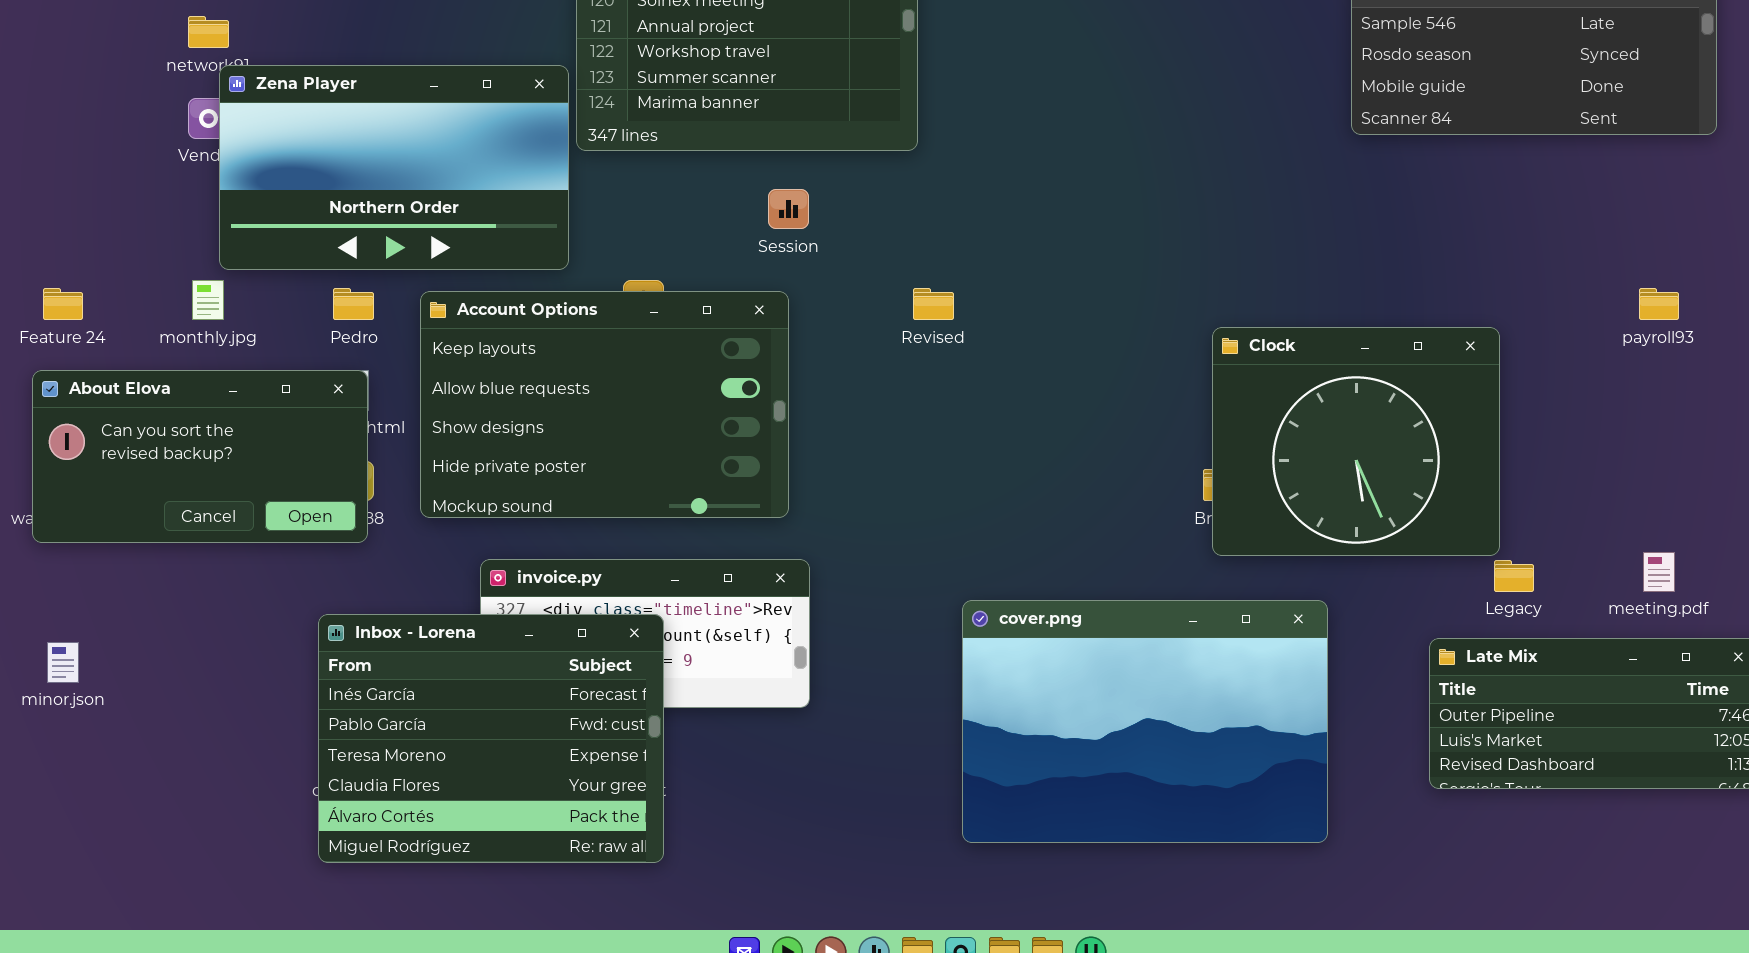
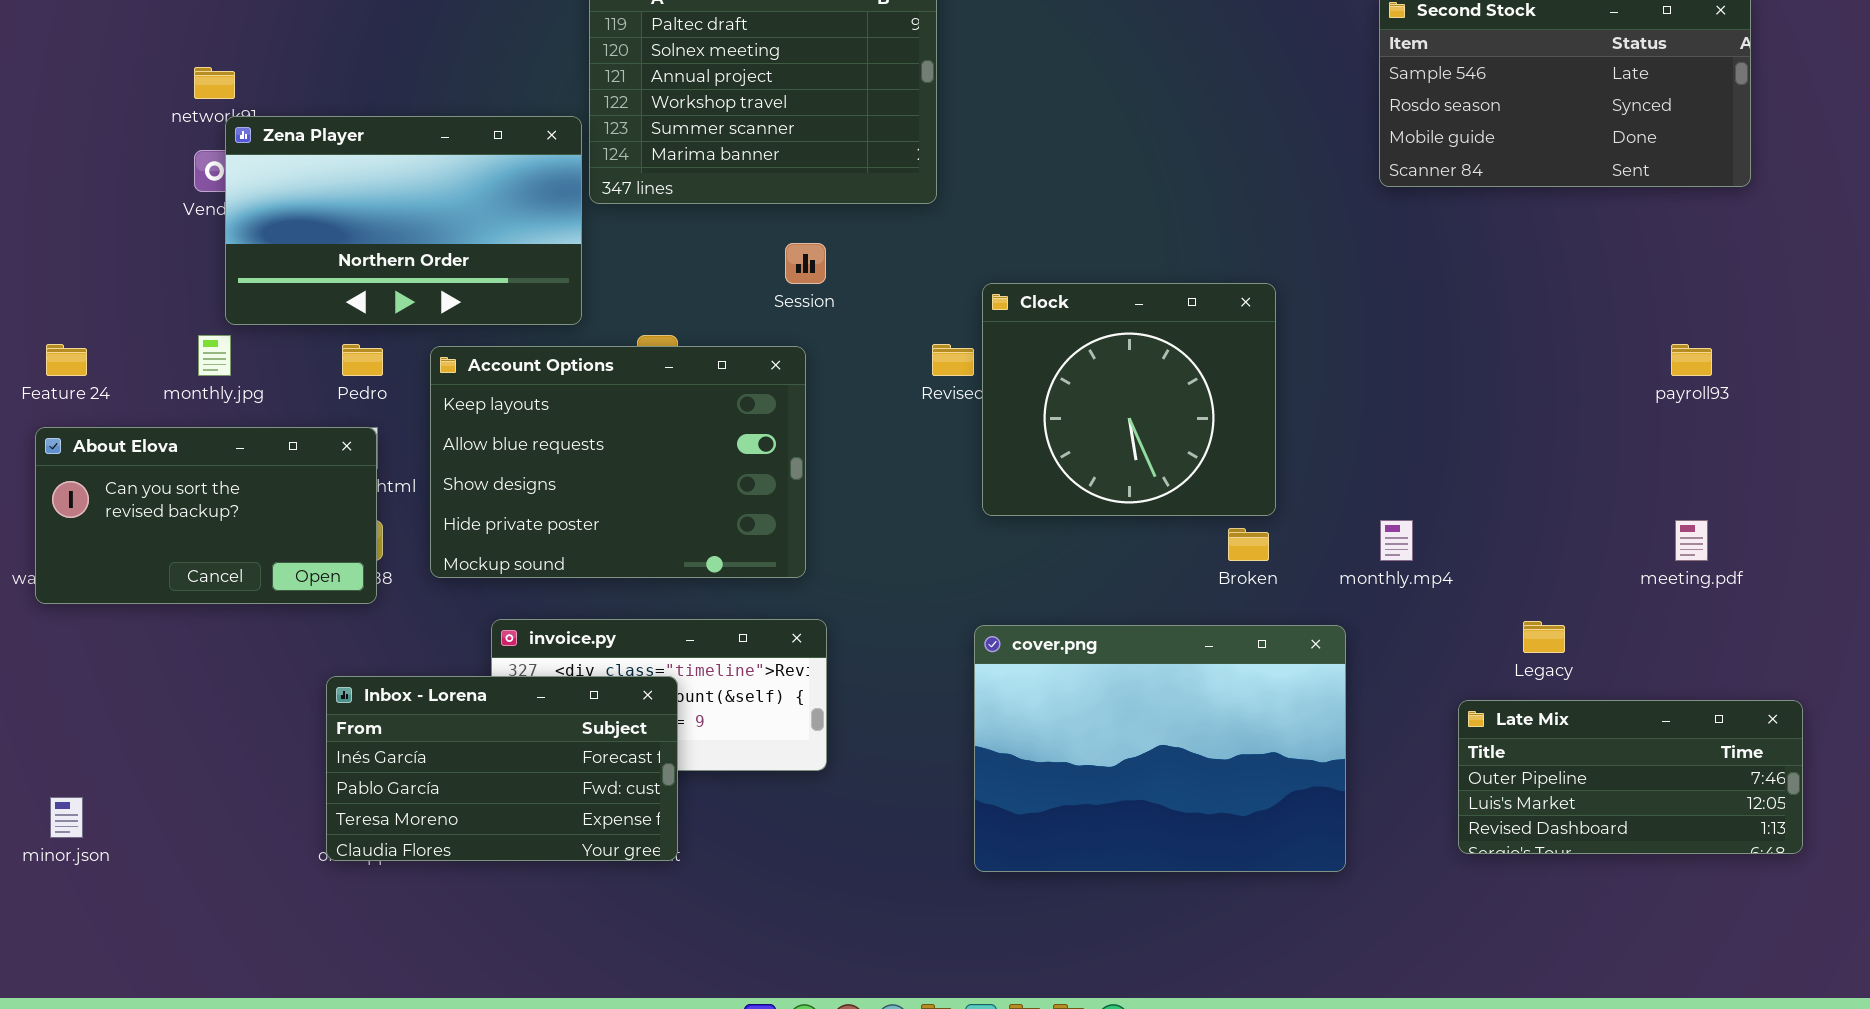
Clock: [1212,327,1500,556] -> [982,283,1276,516], moved
meeting.pdf: [1643,552,1675,592] -> [1675,520,1708,561], moved
cover.png: [962,600,1328,843] -> [974,625,1346,872], moved
Inbox - Lorena: [318,614,664,863] -> [326,676,678,861], resized
minor.json: [47,642,79,683] -> [50,797,83,838], moved

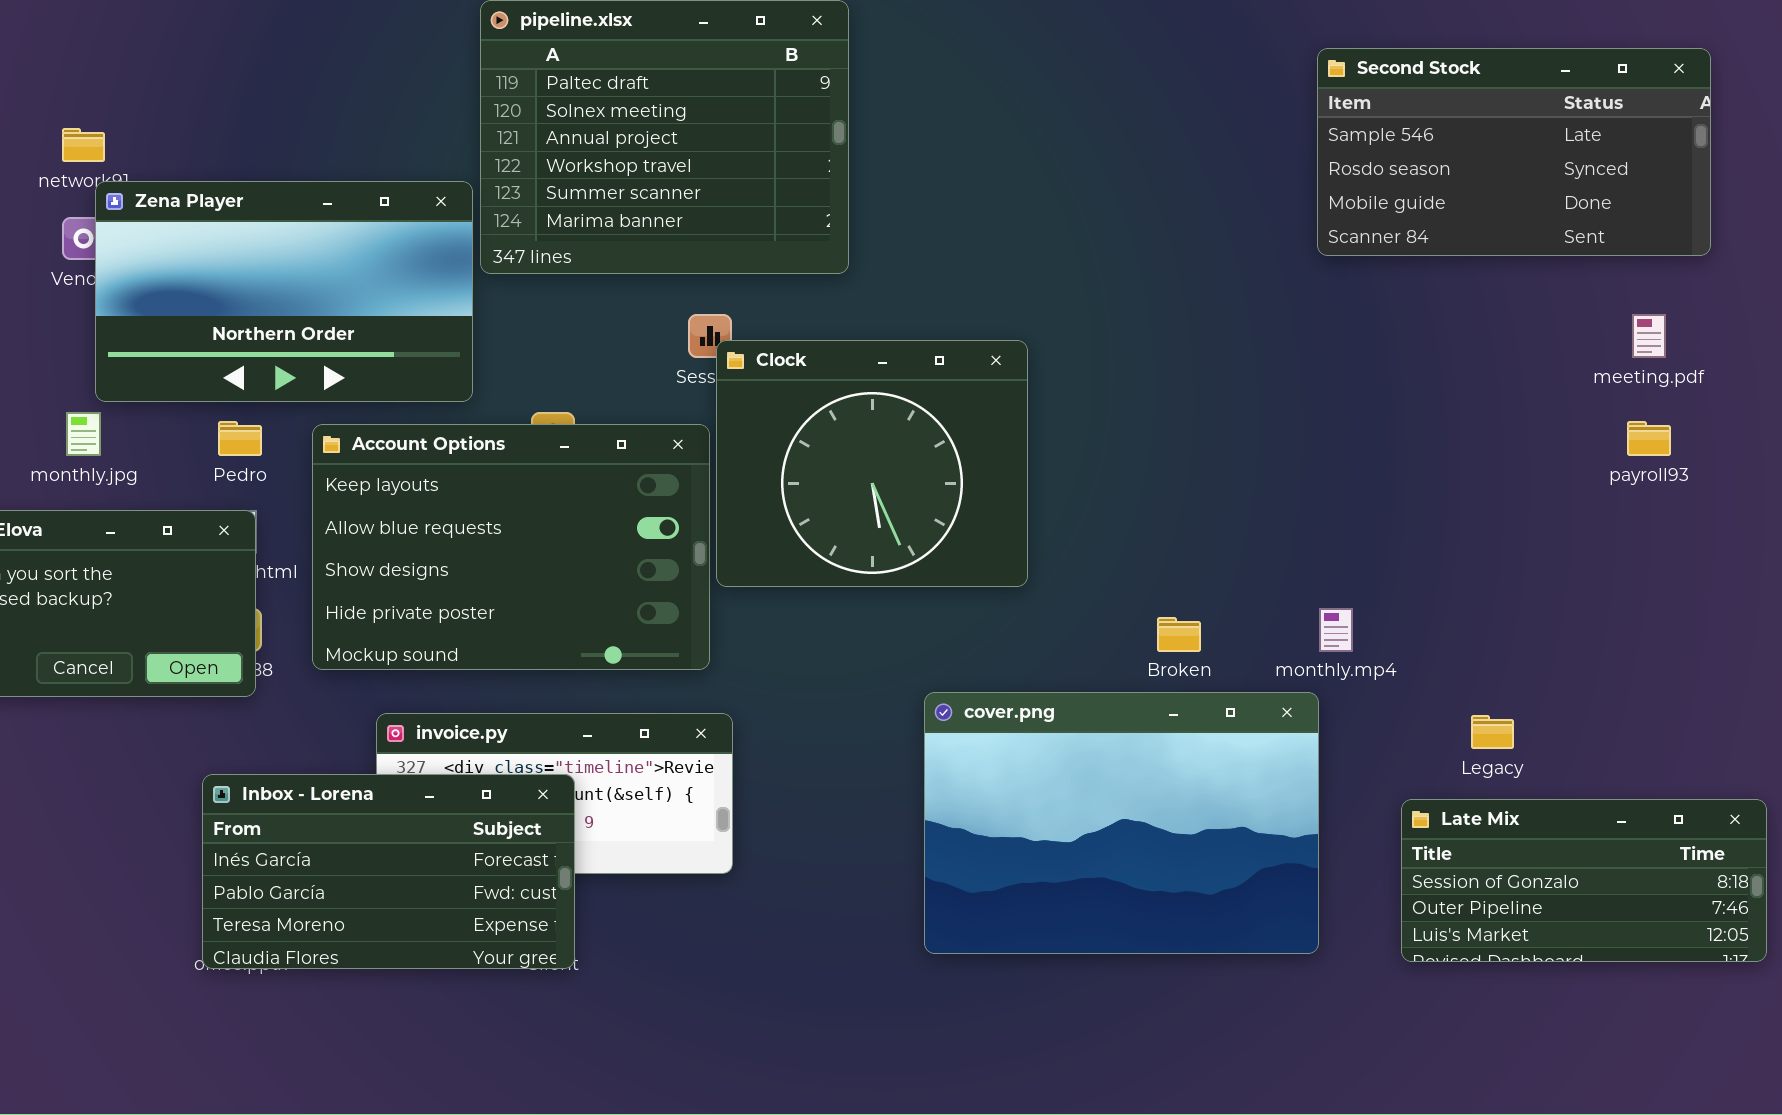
Clock: [982,283,1276,516] -> [716,340,1028,587], moved
meeting.pdf: [1675,520,1708,561] -> [1632,314,1666,358], moved
cover.png: [974,625,1346,872] -> [924,692,1319,954], moved
Late Mix: [1458,700,1803,854] -> [1401,799,1767,962], scrolled up 1 row

